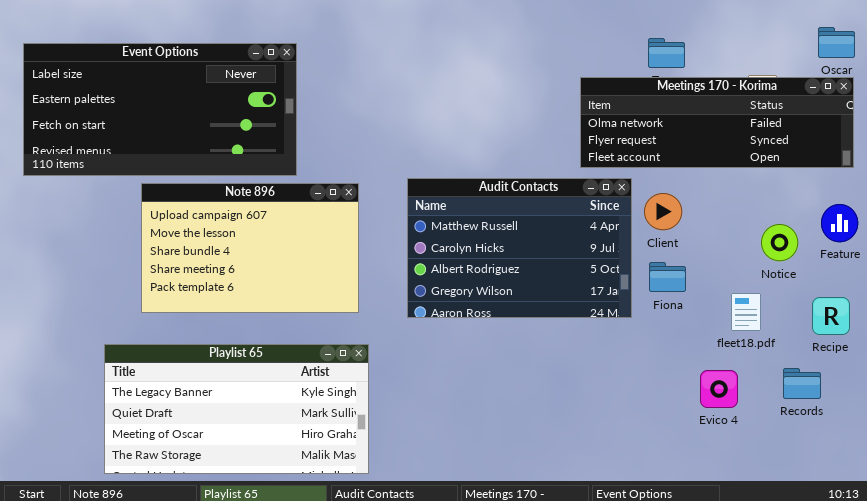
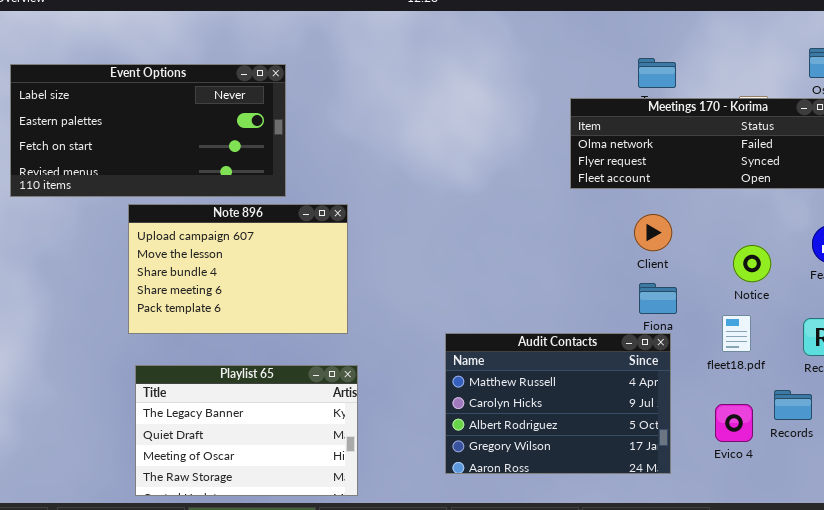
Audit Contacts: [407,178,632,318] -> [445,333,671,474], moved
Notice: [761,224,798,261] -> [733,245,771,282], moved
Playlist 65: [104,344,369,474] -> [135,365,358,496], resized
Evico 4: [700,370,738,408] -> [715,404,753,442], moved

